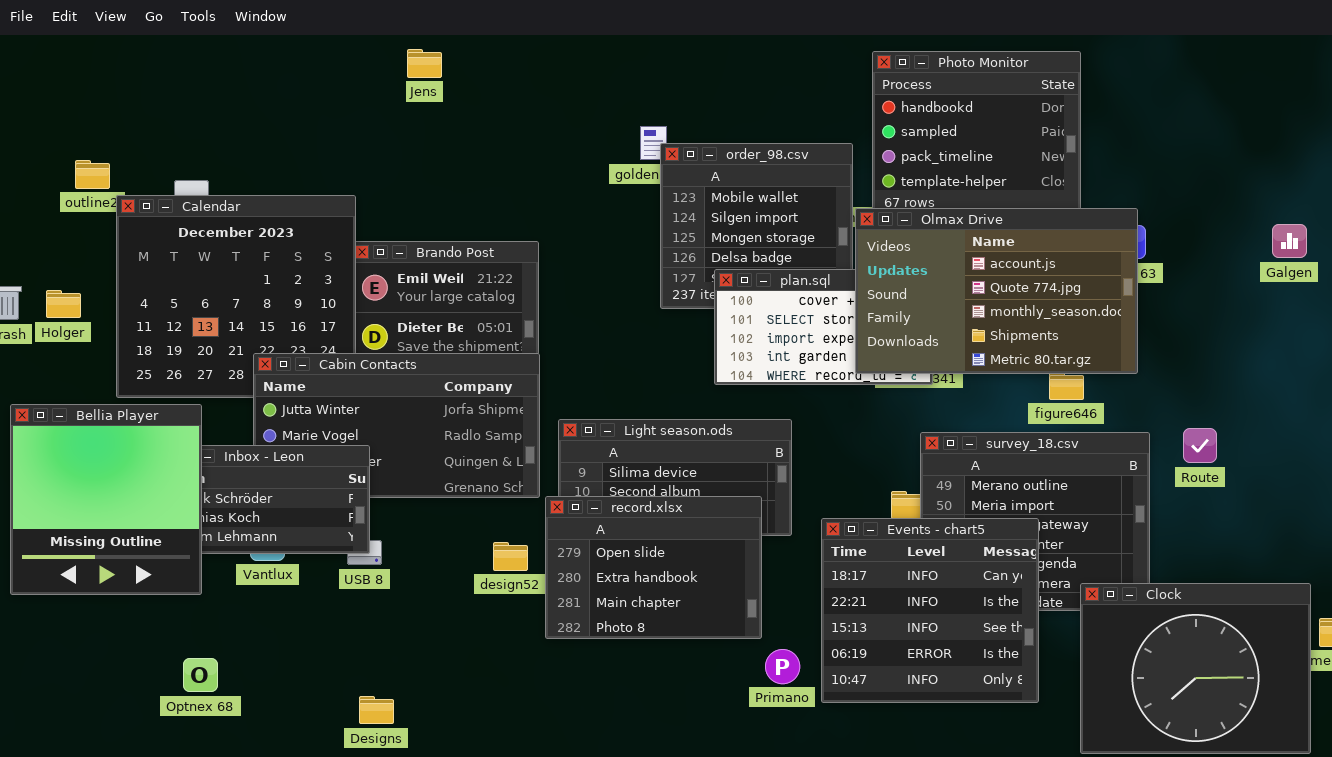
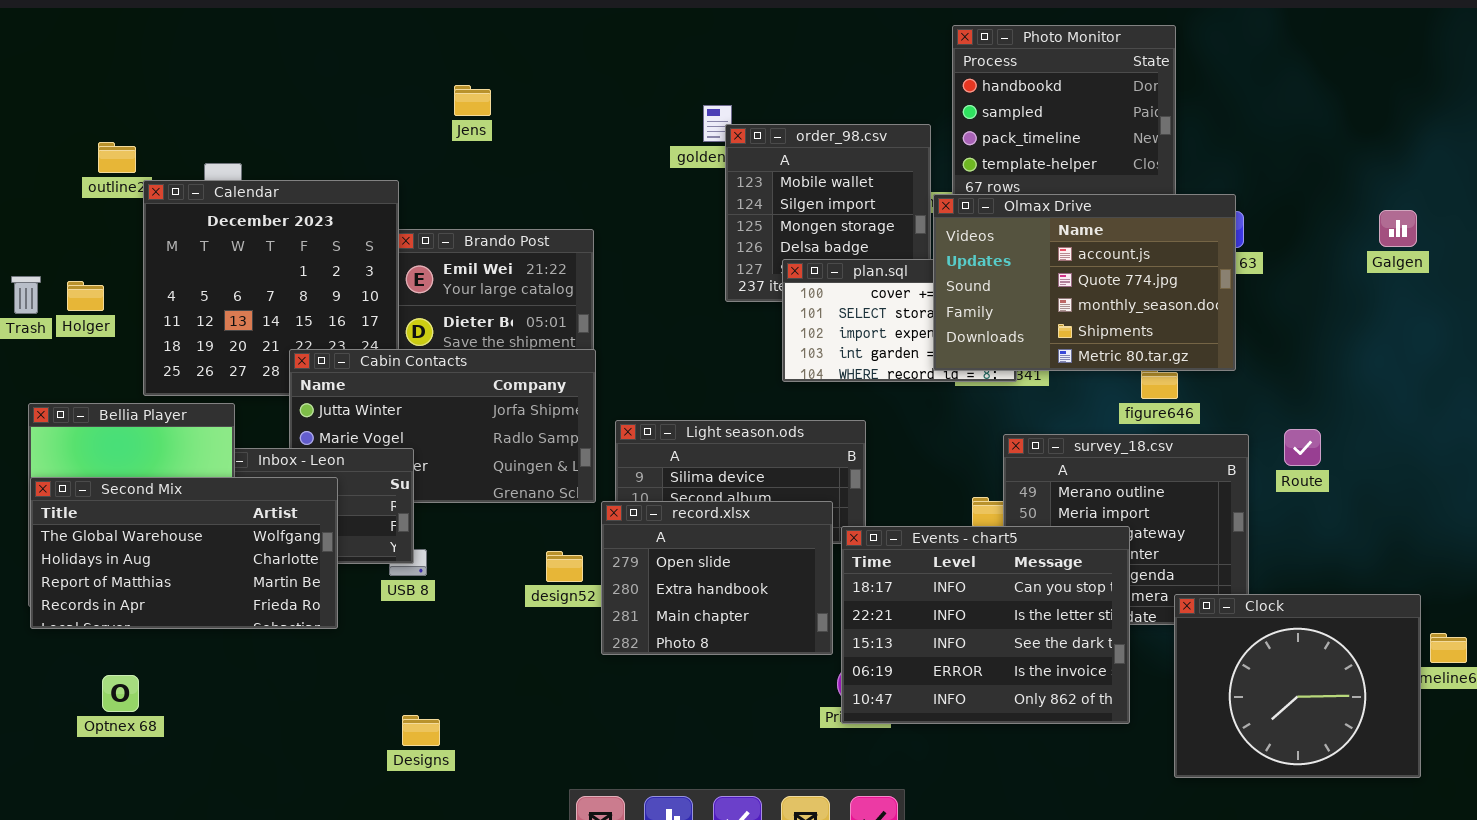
Jens: [407,49,442,78] -> [454,85,491,116], moved
Second Mix: none -> [30,477,338,629], opened
Events - chart5: [821,518,1039,703] -> [841,526,1130,724], resized
Optnex 68: [183,658,218,692] -> [102,675,139,712], moved

